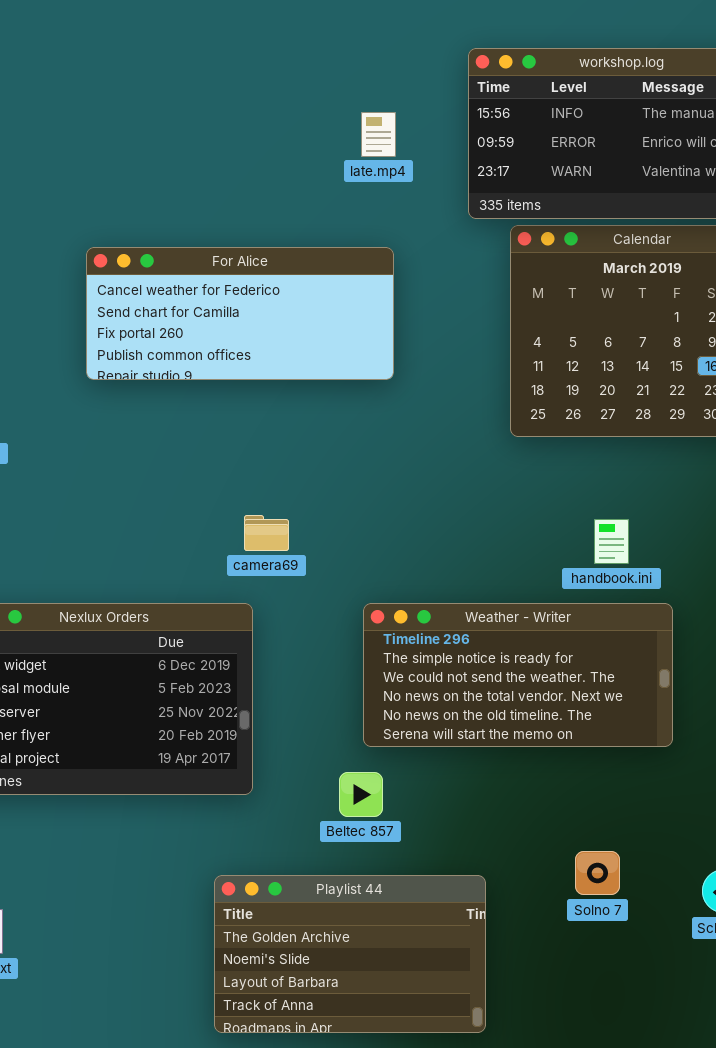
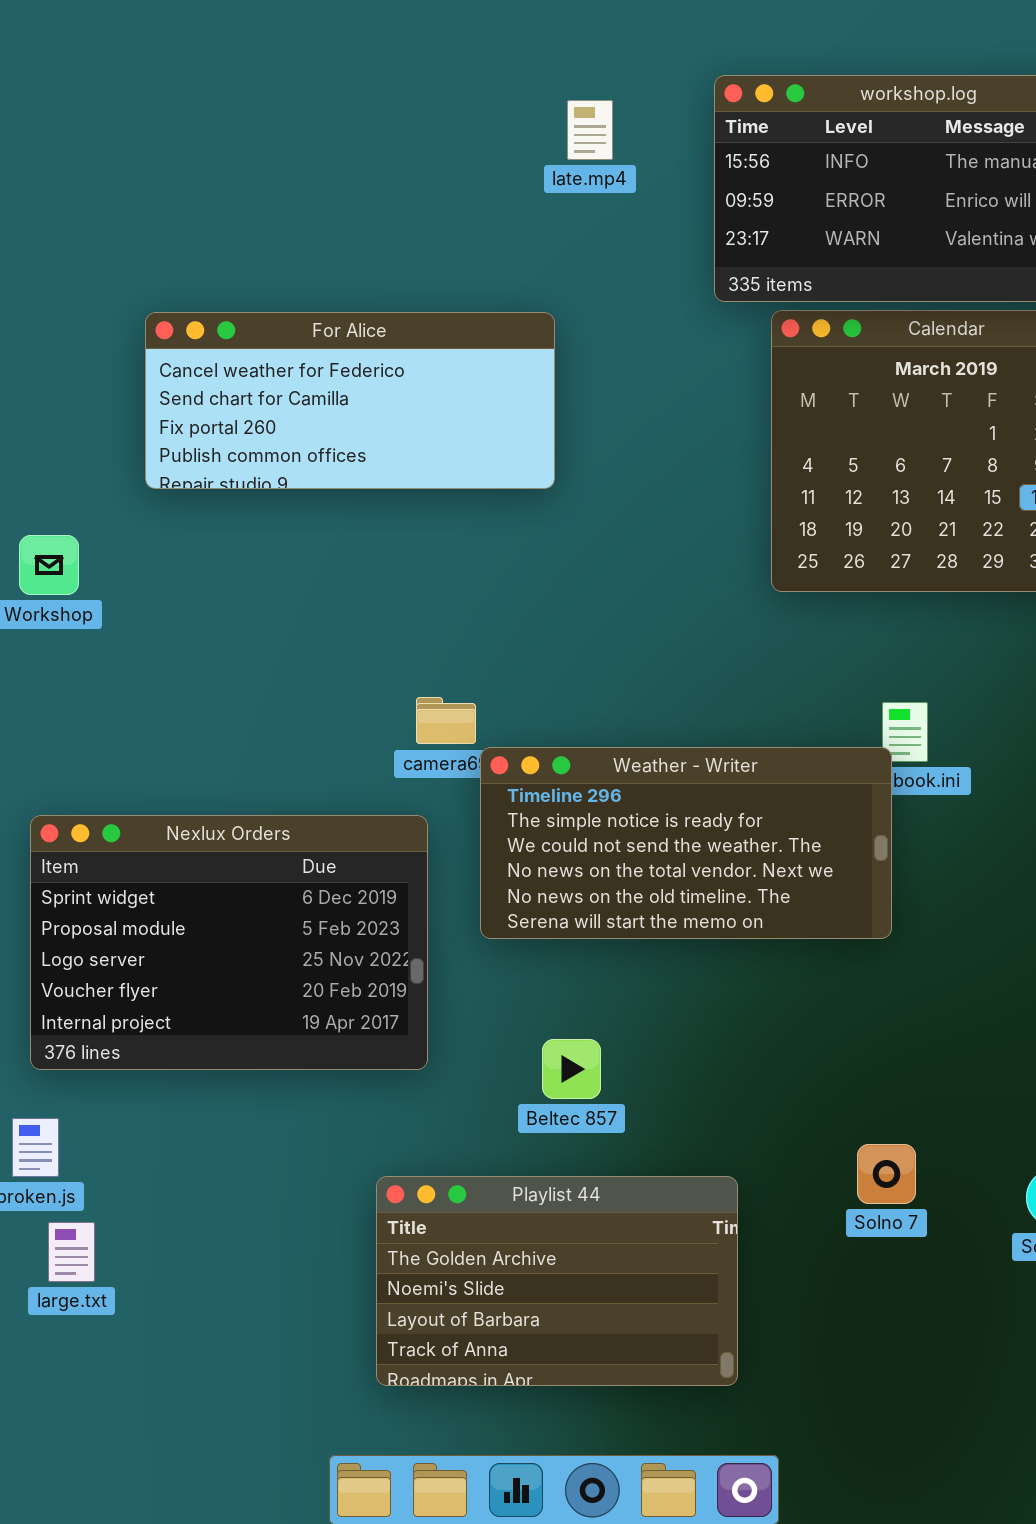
late.mp4: [361,112,396,157] -> [567,100,613,160], moved
For Alice: [86,247,394,380] -> [145,312,555,489], moved
Weather - Writer: [363,603,673,747] -> [480,747,892,939], moved

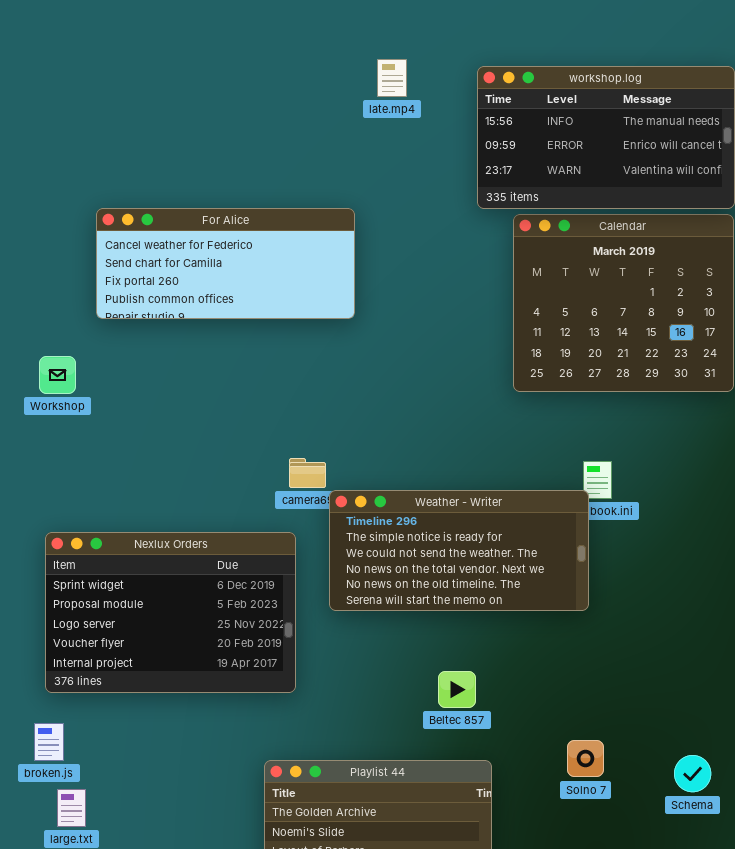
late.mp4: [567,100,613,160] -> [377,59,407,97], moved
For Alice: [145,312,555,489] -> [96,208,355,319], moved
Beltec 857: [542,1039,601,1099] -> [438,671,476,708], moved

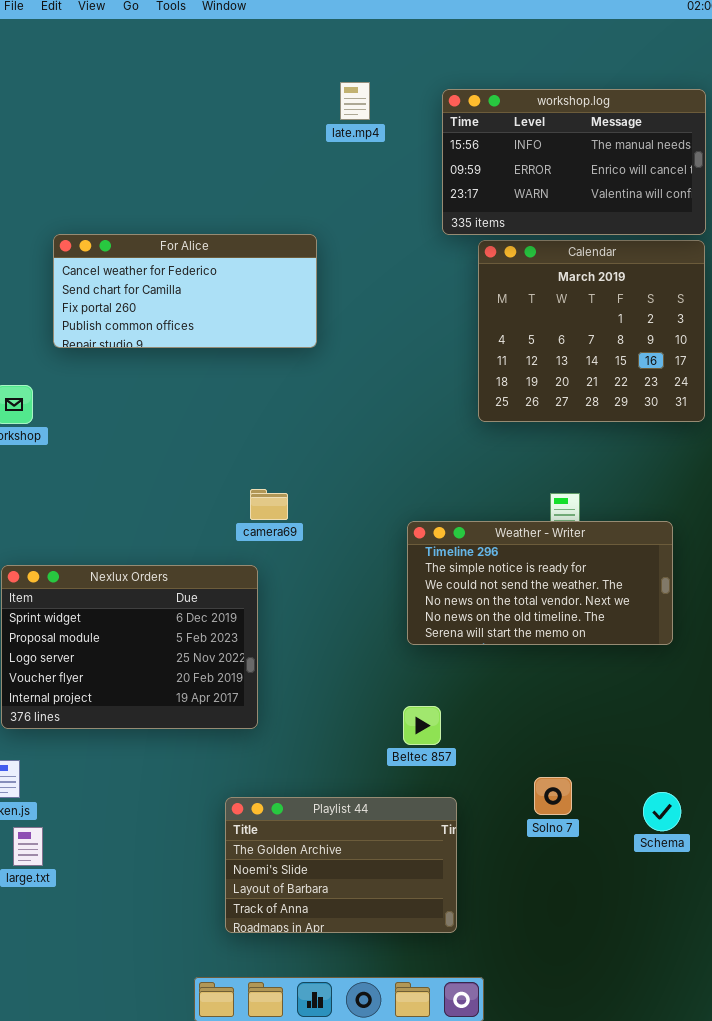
Weather - Writer: [329,490,589,611] -> [407,521,673,645], moved

